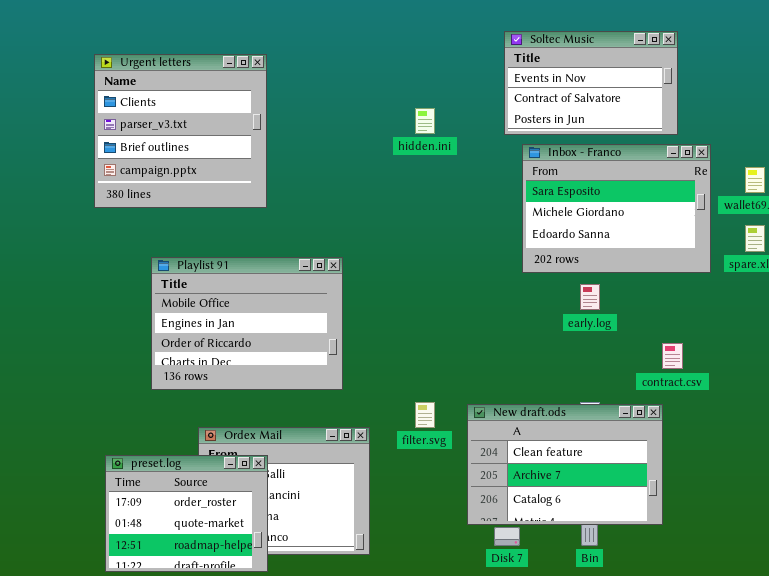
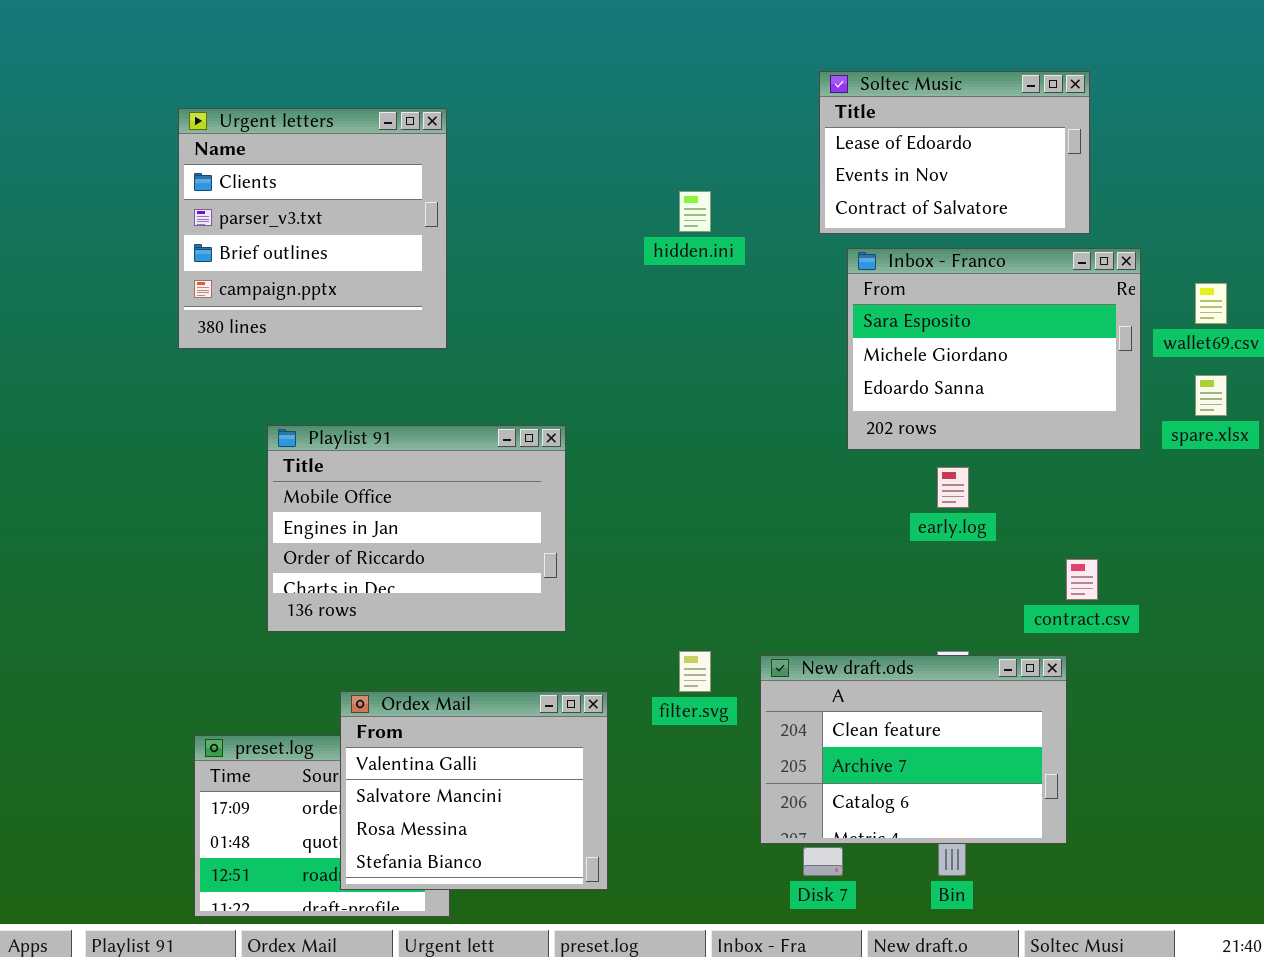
Soltec Music: [504,31,678,135] -> [819,71,1090,234], scrolled up 1 row
Ordex Mail: [198,427,370,555] -> [340,691,608,890], raised

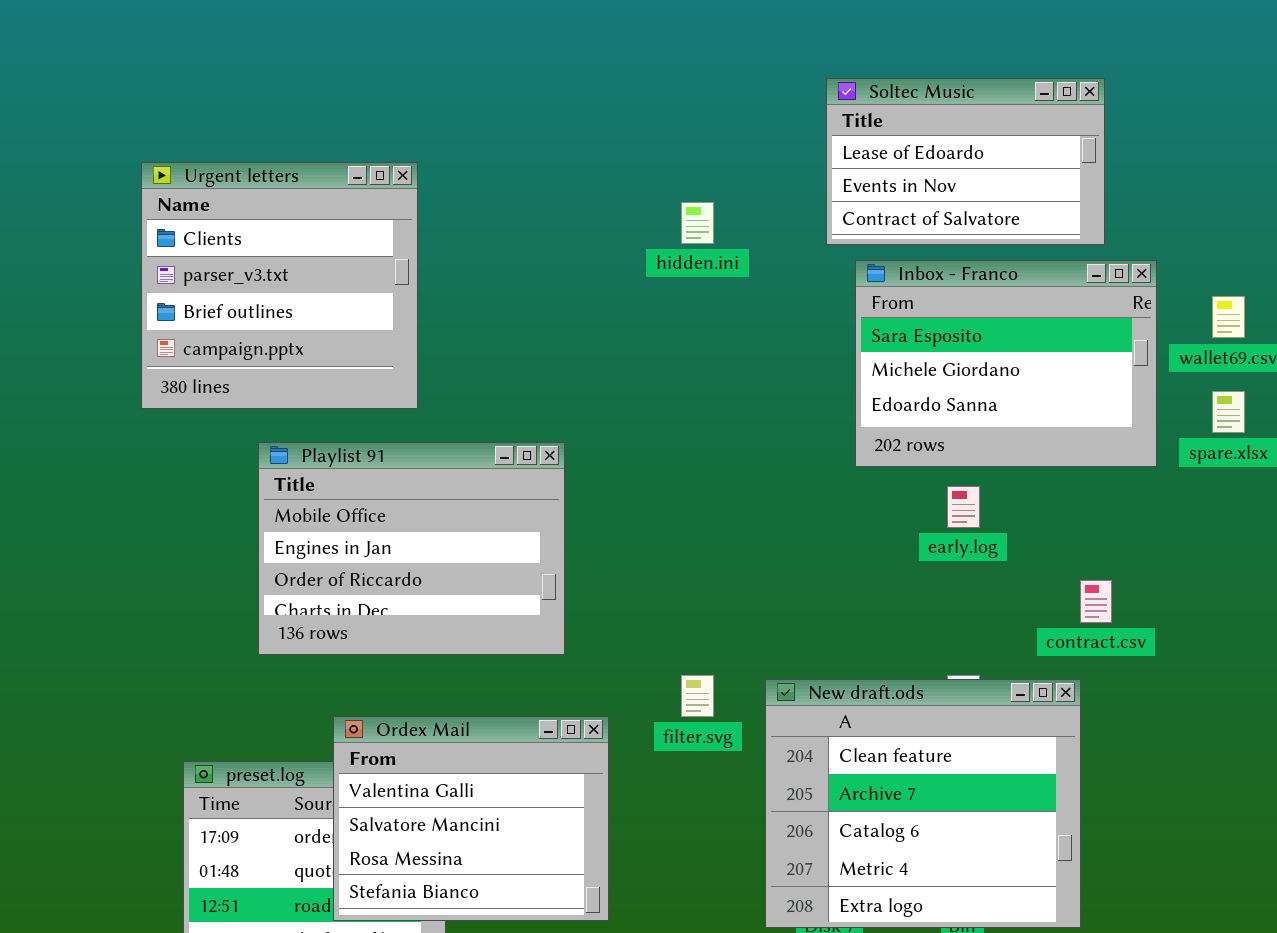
Urgent letters: [178,108,447,349] -> [141,162,418,409], moved
New draft.ods: [760,655,1067,844] -> [765,679,1081,928], resized

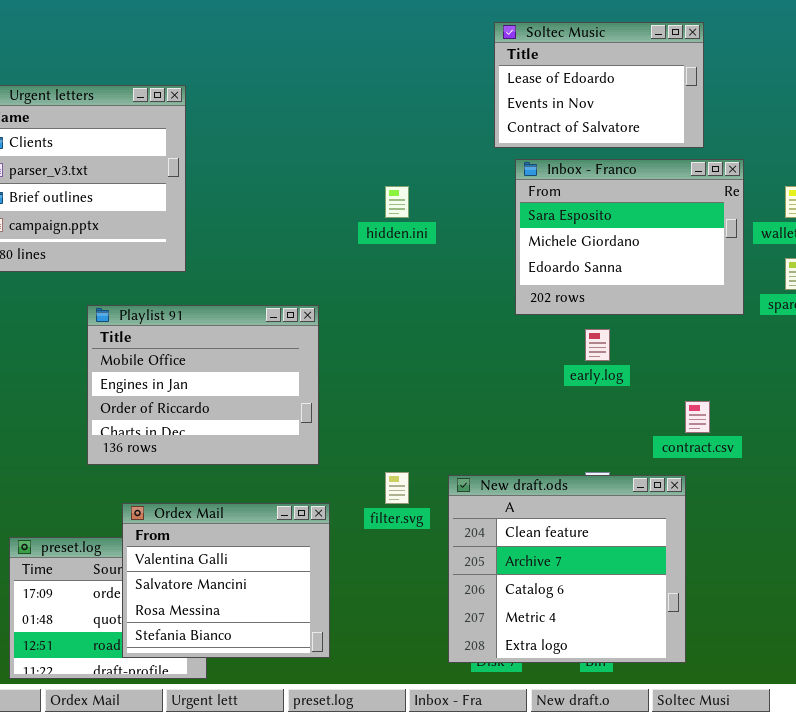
hidden.ini: [681,202,714,244] -> [385,186,409,218], moved
Playlist 91: [258,442,565,655] -> [87,305,319,465], moved

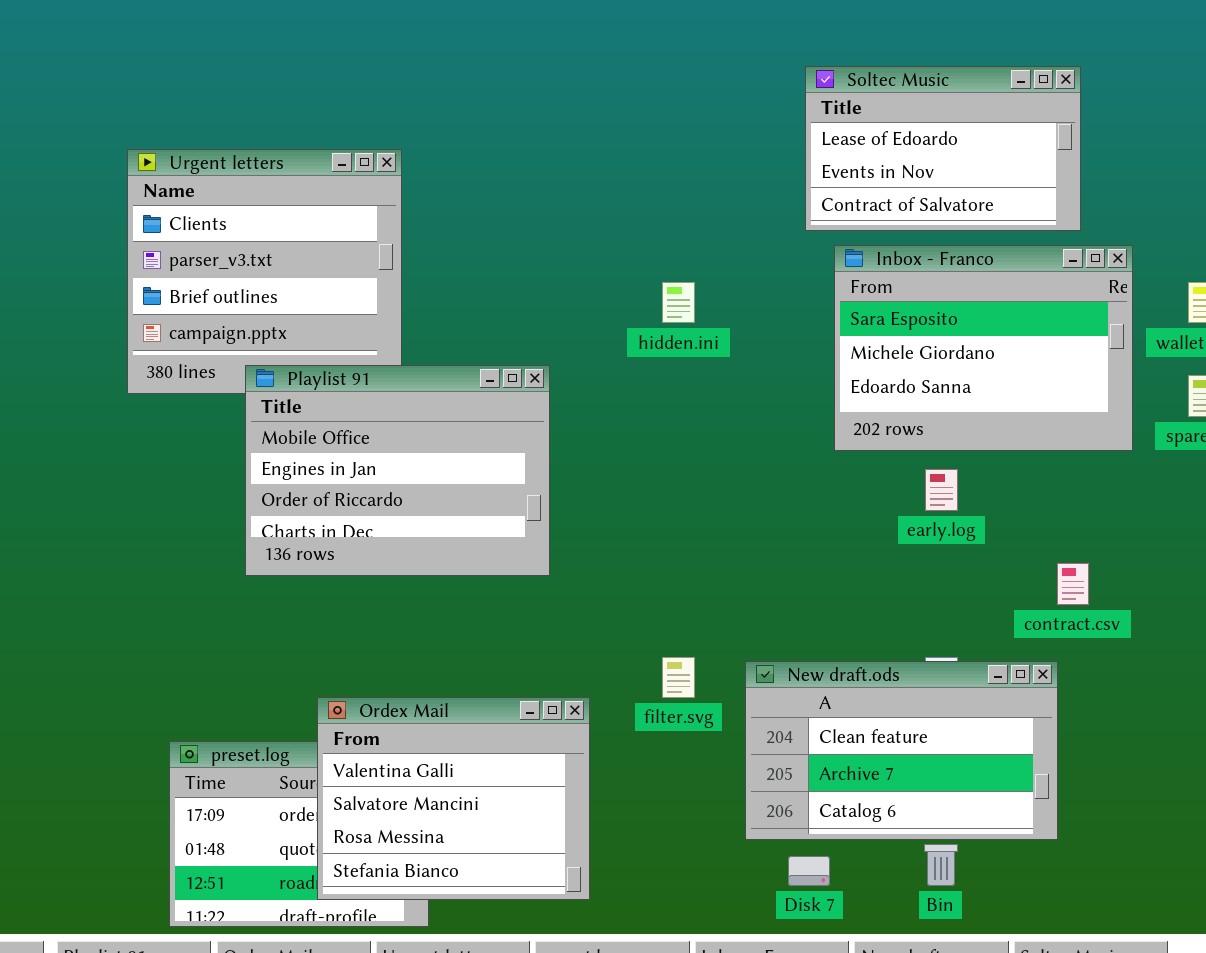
Playlist 91: [87,305,319,465] -> [245,365,550,576], moved
New draft.ods: [448,475,686,663] -> [745,661,1058,840], resized

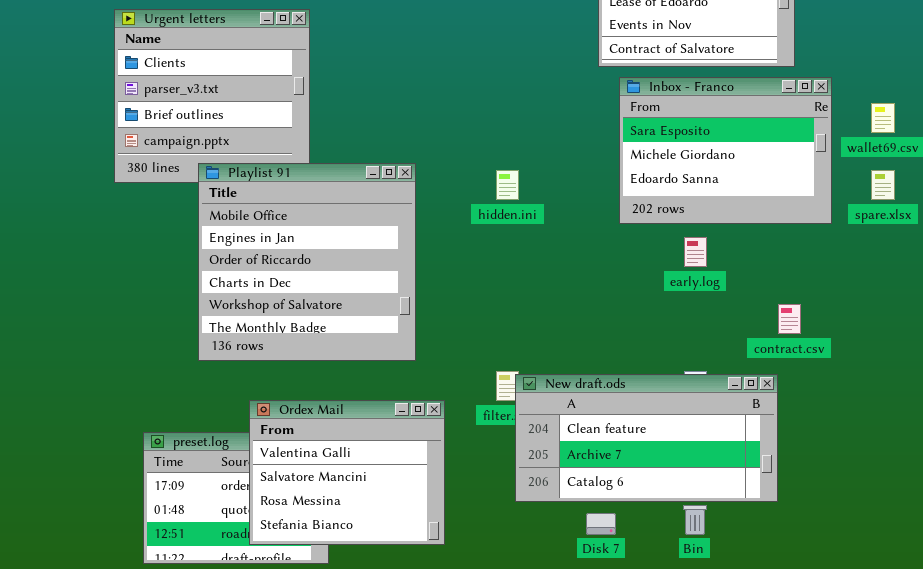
hidden.ini: [662,282,695,323] -> [496,170,519,200], moved
Playlist 91: [245,365,550,576] -> [198,163,416,361], resized
New draft.ods: [745,661,1058,840] -> [515,374,778,502], resized

